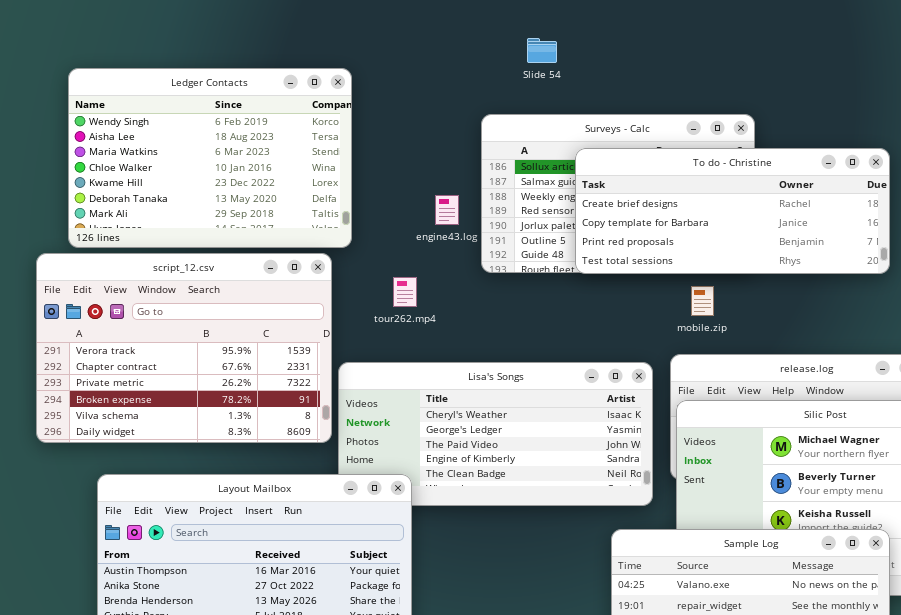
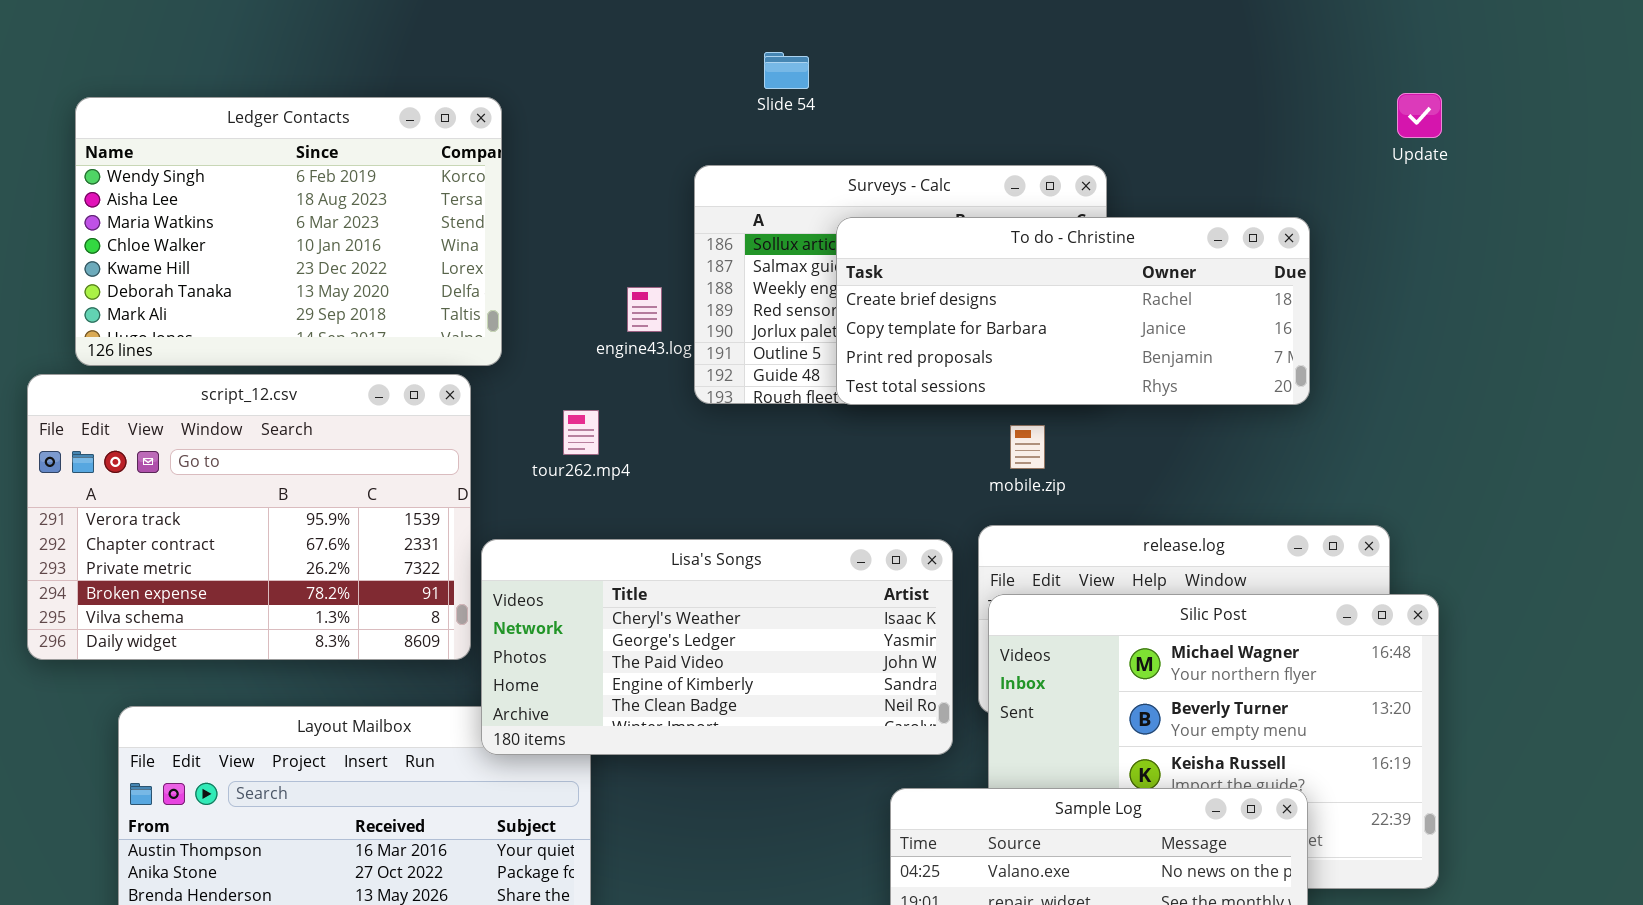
Lisa's Songs: [338,362,653,506] -> [481,539,953,755], raised

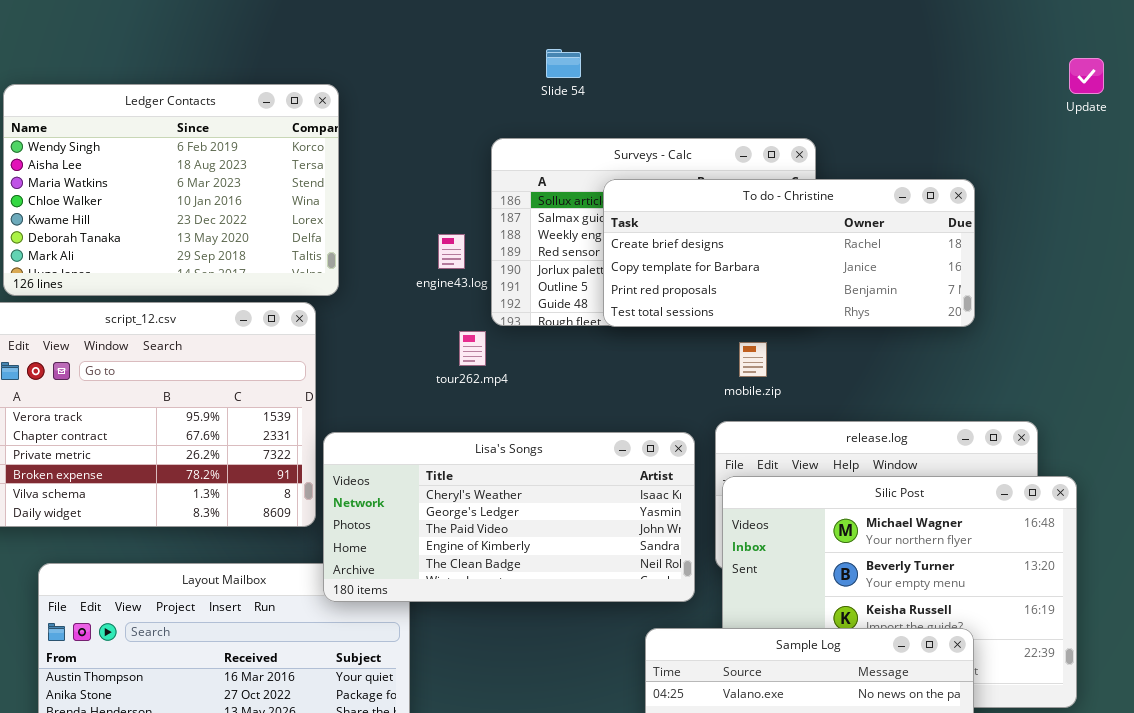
Update: [1397,93,1442,138] -> [1069,58,1104,94], moved
tour262.mp4: [563,410,599,455] -> [459,331,486,366], moved

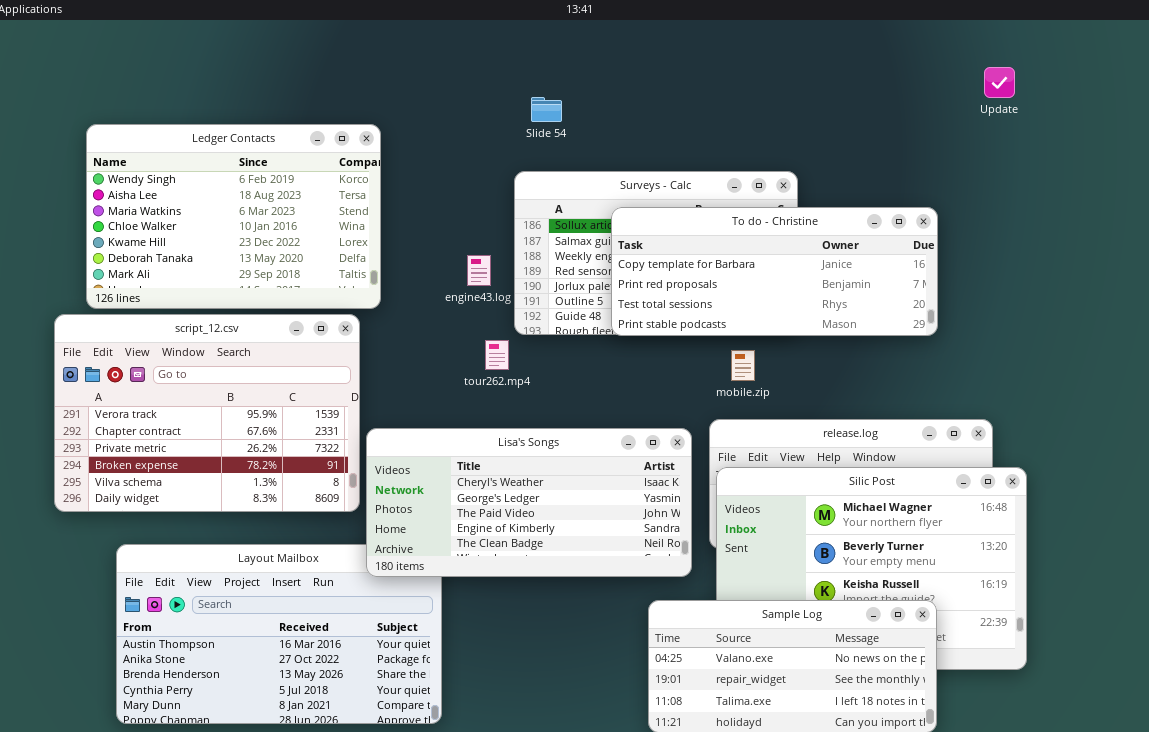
Slide 54: [546,49,581,78] -> [531,97,562,122], moved
Update: [1069,58,1104,94] -> [984,67,1015,98], moved
To do - Christine: [603,179,975,327] -> [611,207,938,336], scrolled down 1 row

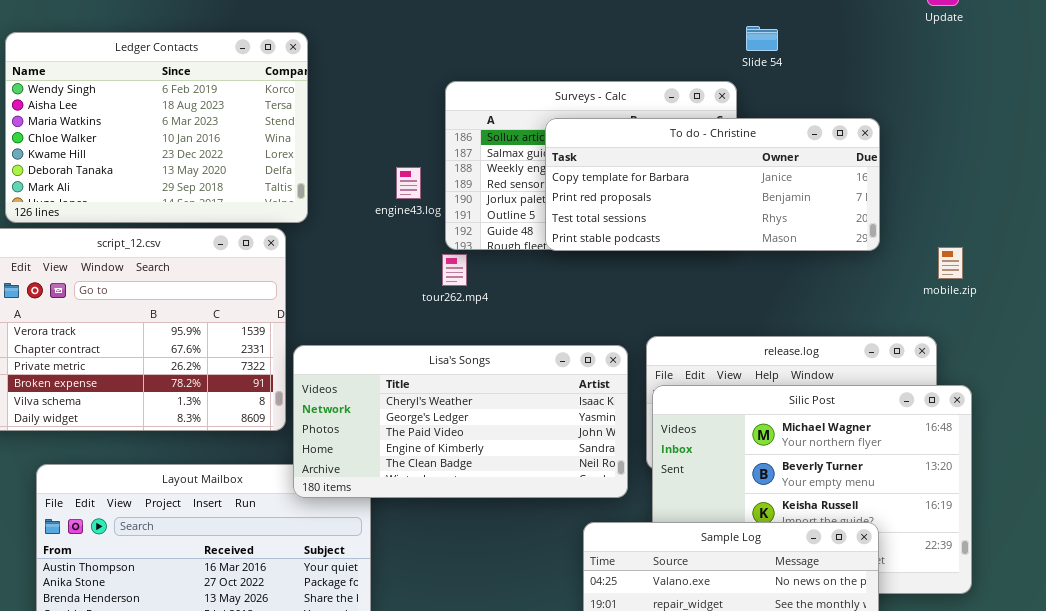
Slide 54: [531,97,562,122] -> [746,26,778,51], moved
tour262.mp4: [485,340,509,370] -> [442,254,467,286], moved
mobile.zip: [731,350,755,381] -> [938,247,963,279], moved

